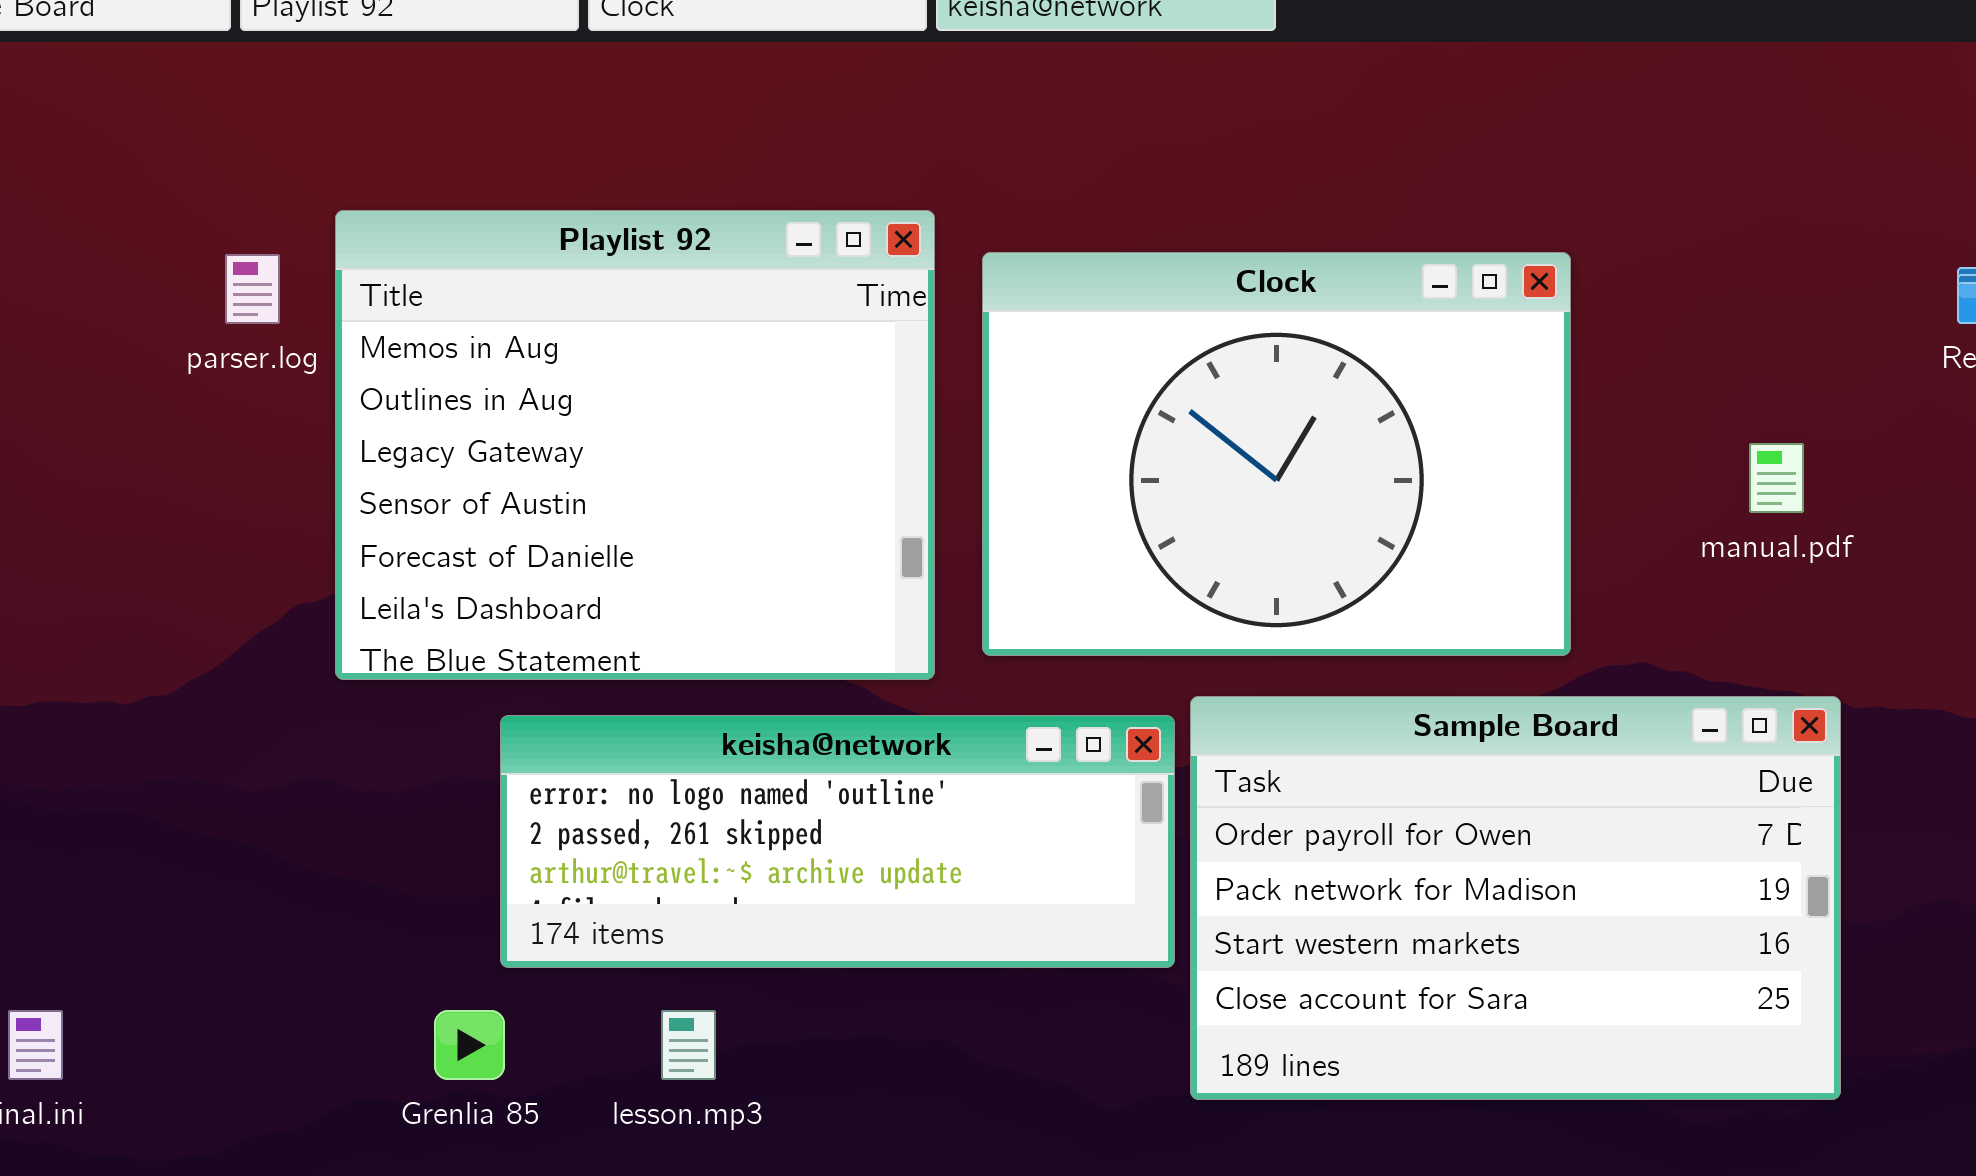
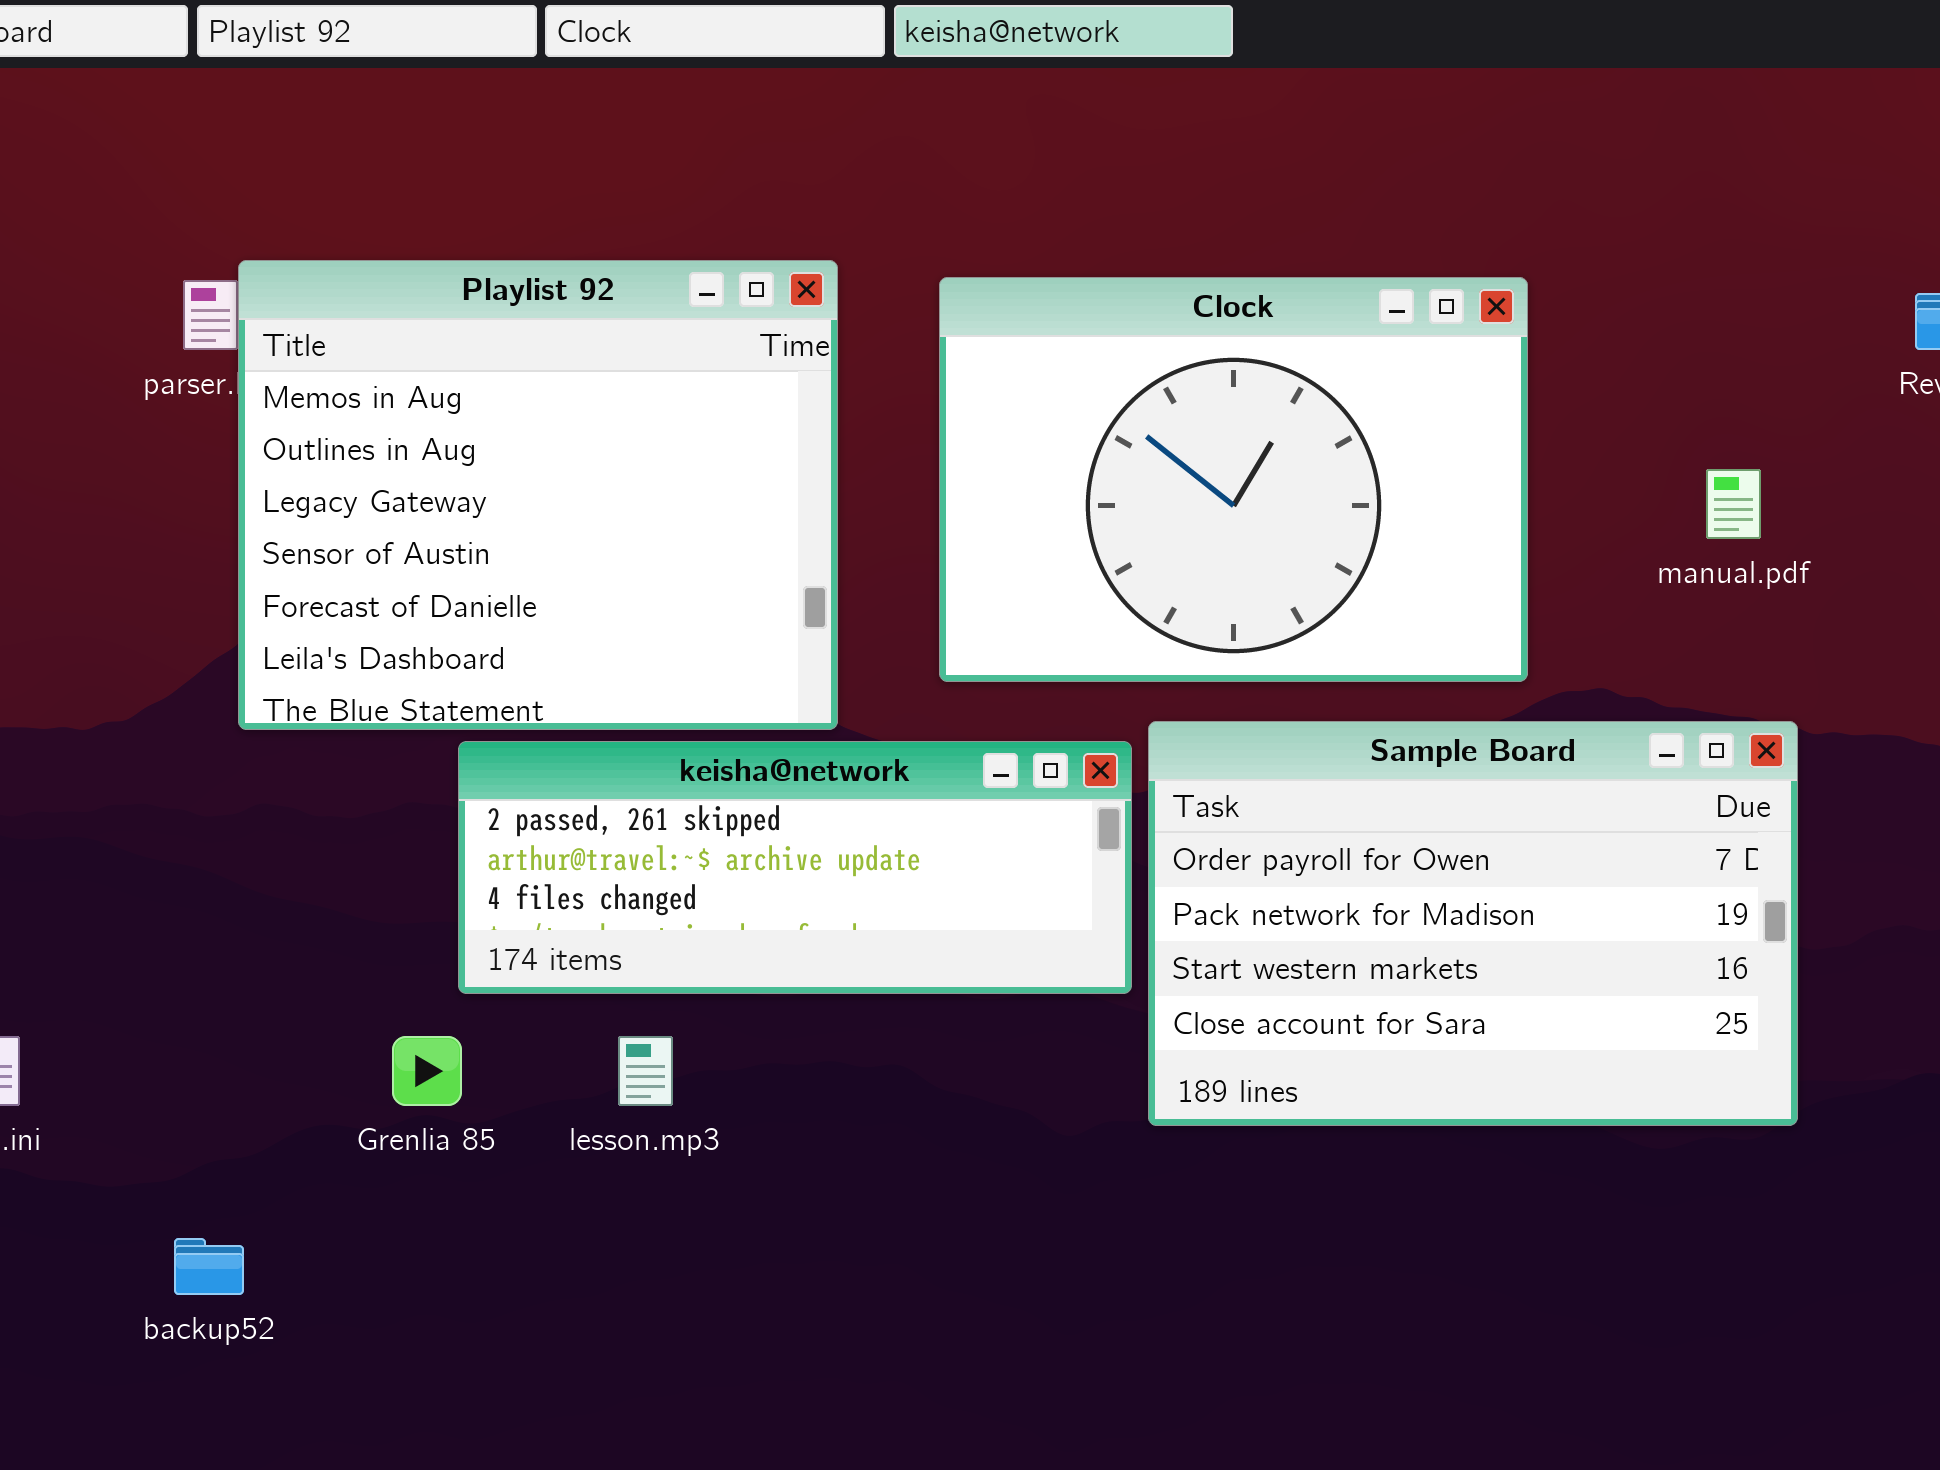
Playlist 92: [335,210,935,680] -> [238,260,838,730], moved
keisha@network: [500,715,1175,968] -> [458,741,1132,994], scrolled down 1 row

